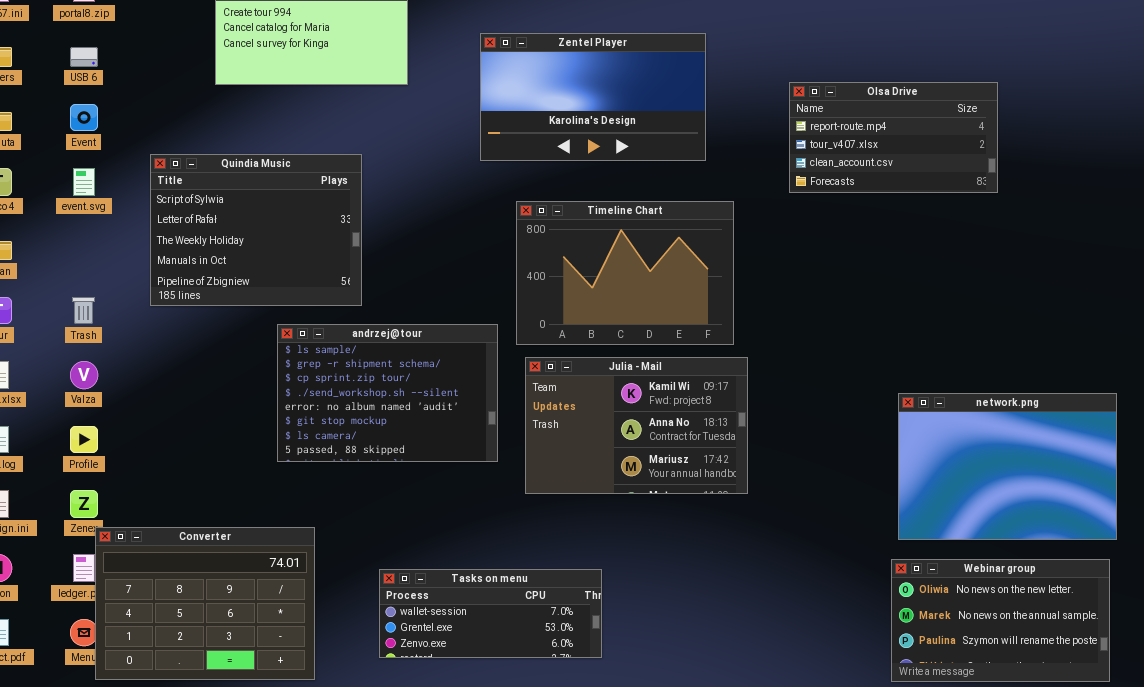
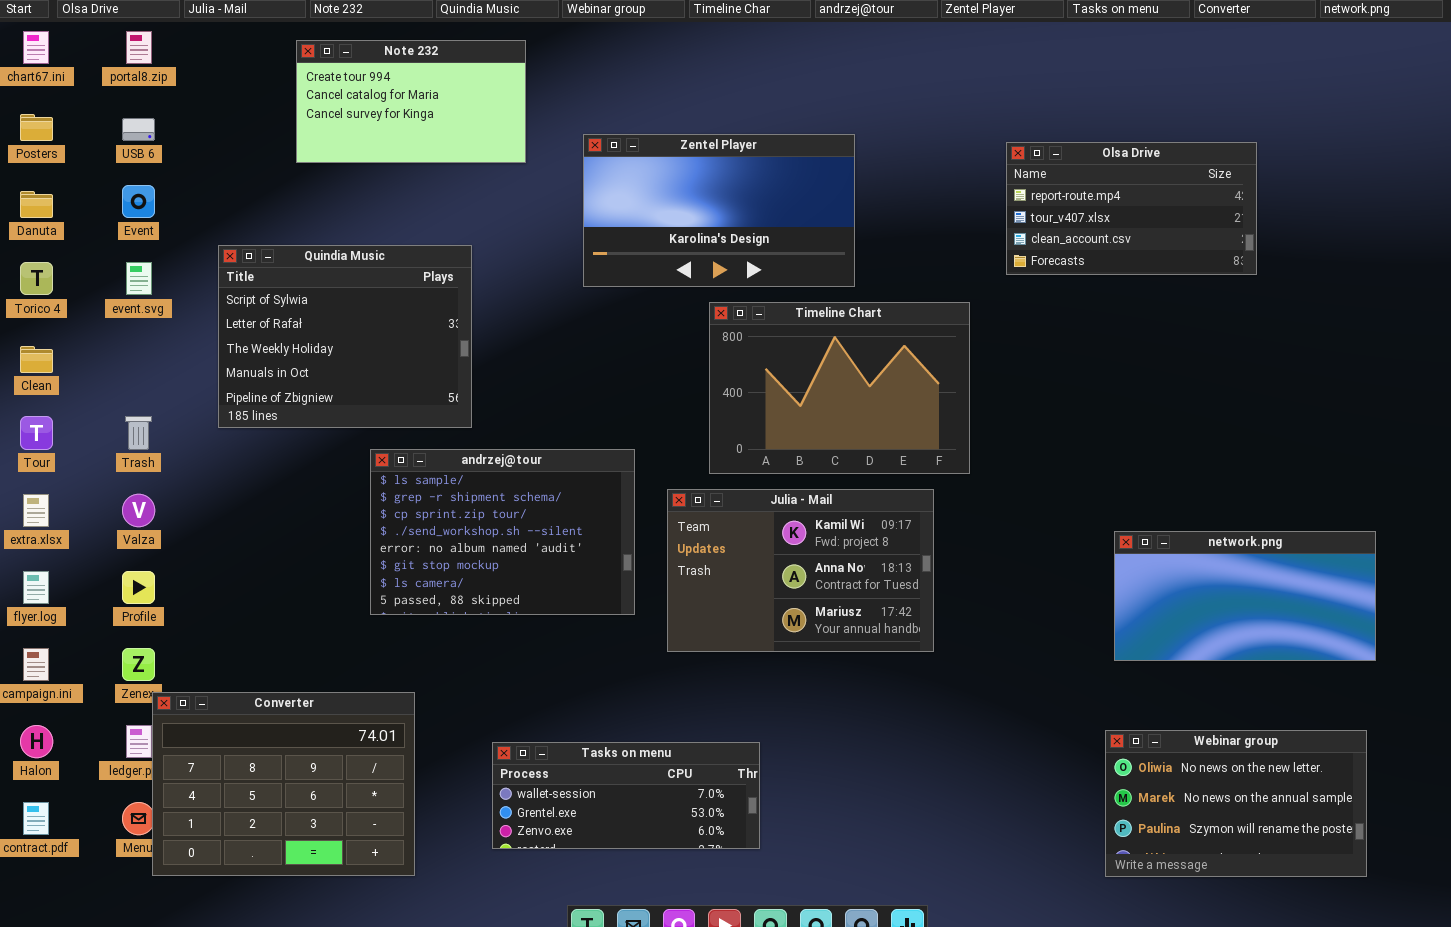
Zentel Player: [480,33,706,161] -> [583,134,855,287], moved
Olsa Drive: [789,82,998,193] -> [1006,142,1257,275], moved
Timeline Chart: [516,201,734,345] -> [709,302,970,474], moved
network.png: [898,393,1117,540] -> [1114,531,1376,661], resized

